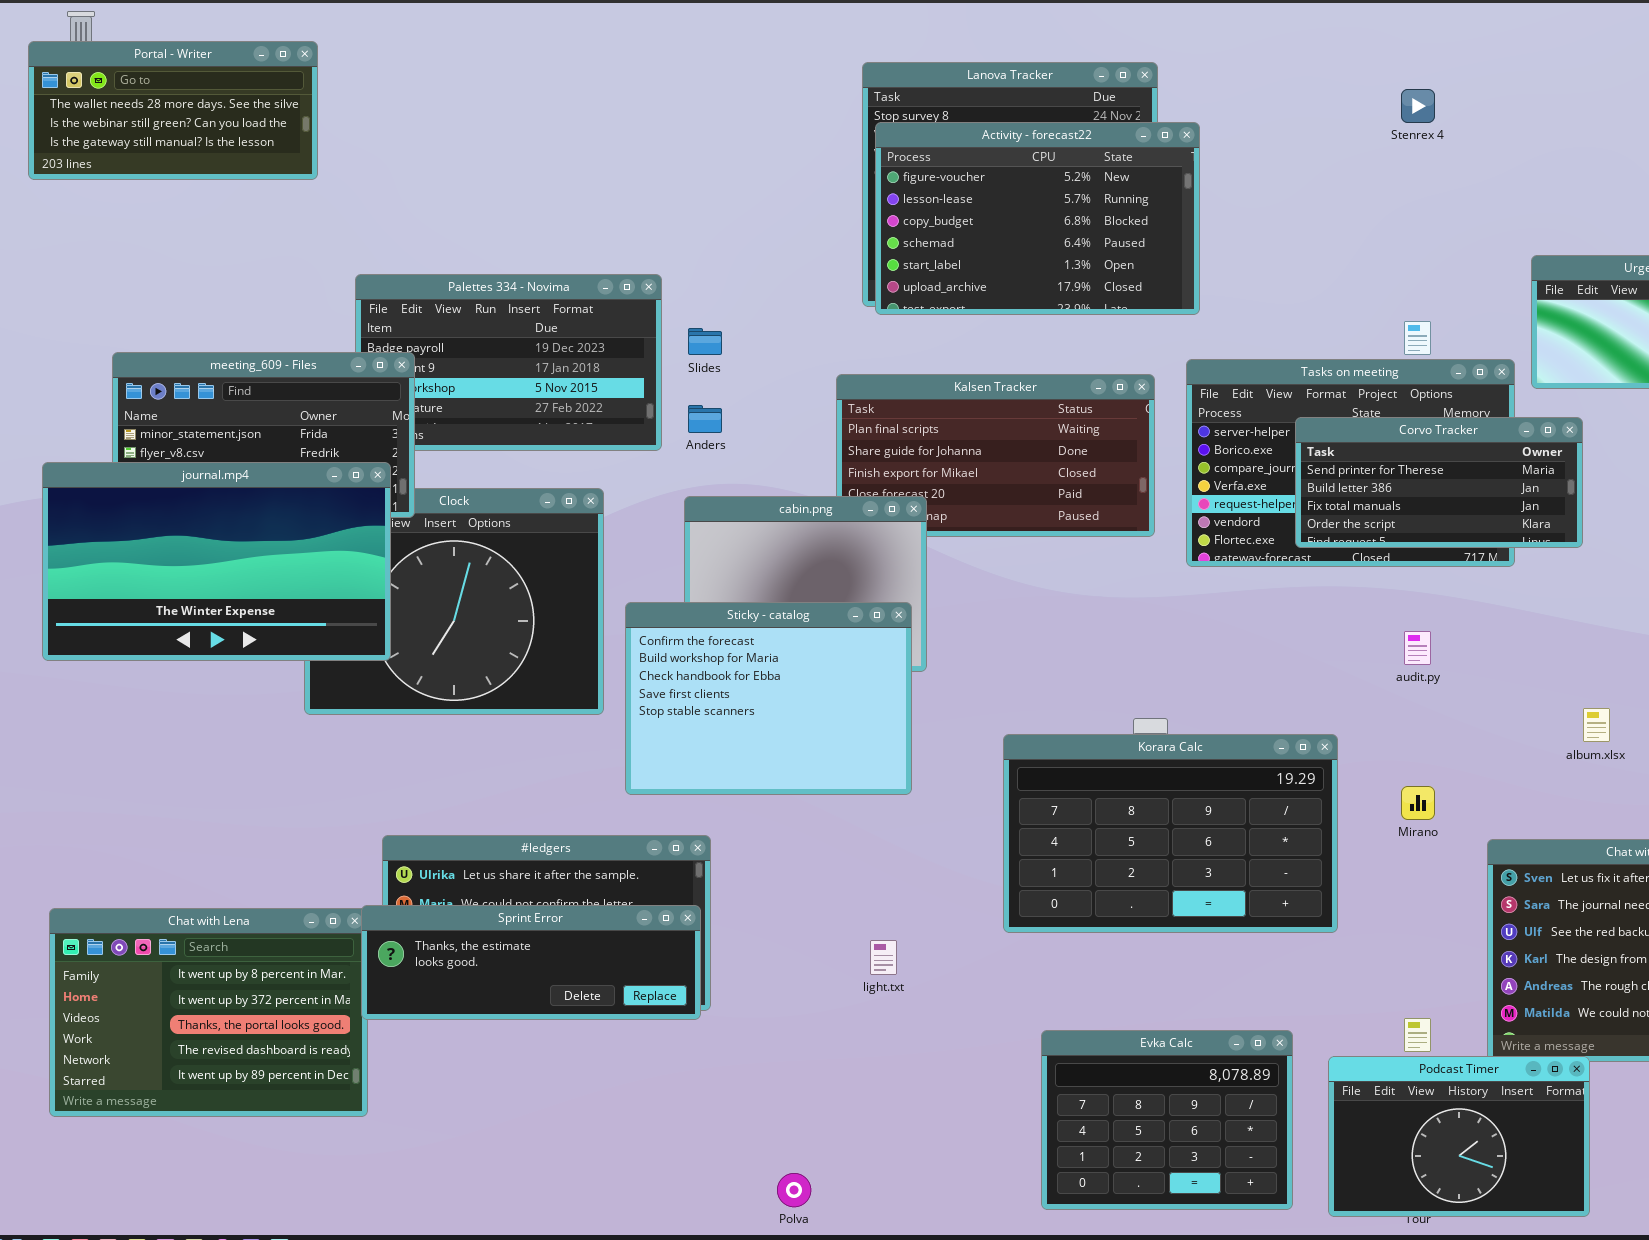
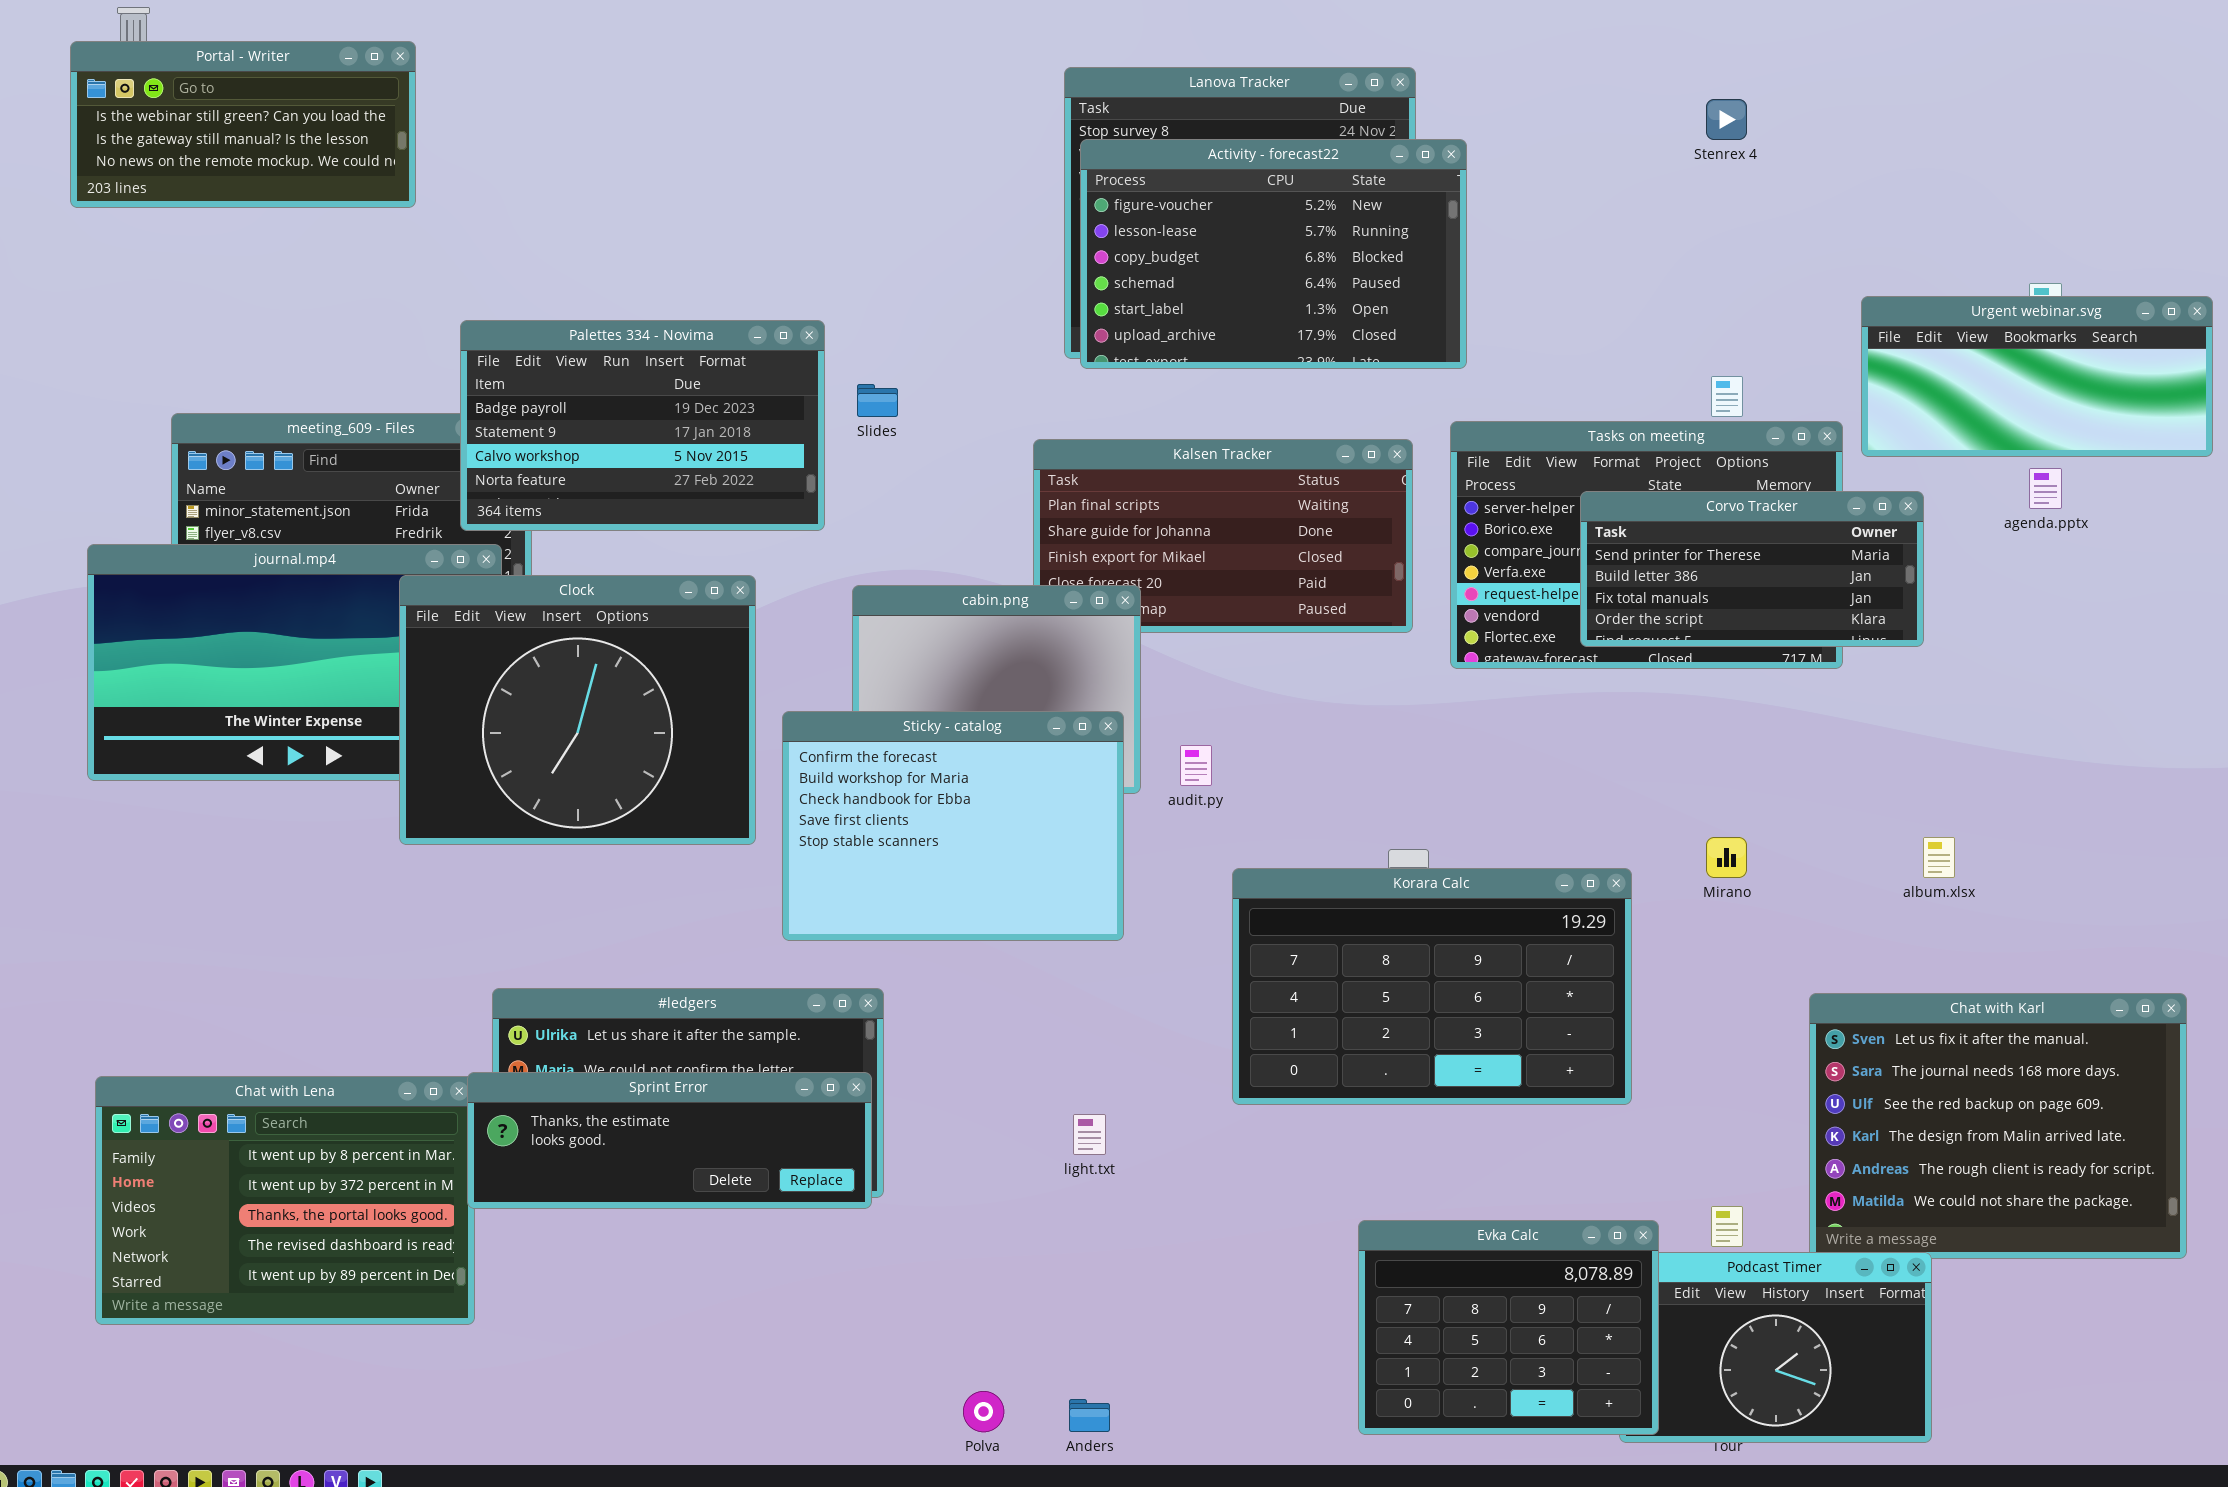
Portal - Writer: [28,41,318,180] -> [70,41,416,208], scrolled down 1 row
Palettes 334 - Novima: [355,274,662,451] -> [460,320,825,531], raised
Anders: [688,405,722,433] -> [1069,1399,1110,1432], moved
Clock: [304,488,604,715] -> [399,575,756,845], raised
audit.py: [1404,631,1431,665] -> [1180,745,1212,786], moved
Mirano: [1401,786,1435,820] -> [1706,837,1747,878], moved
Evka Calc: [1041,1030,1293,1210] -> [1358,1220,1659,1435], moved

